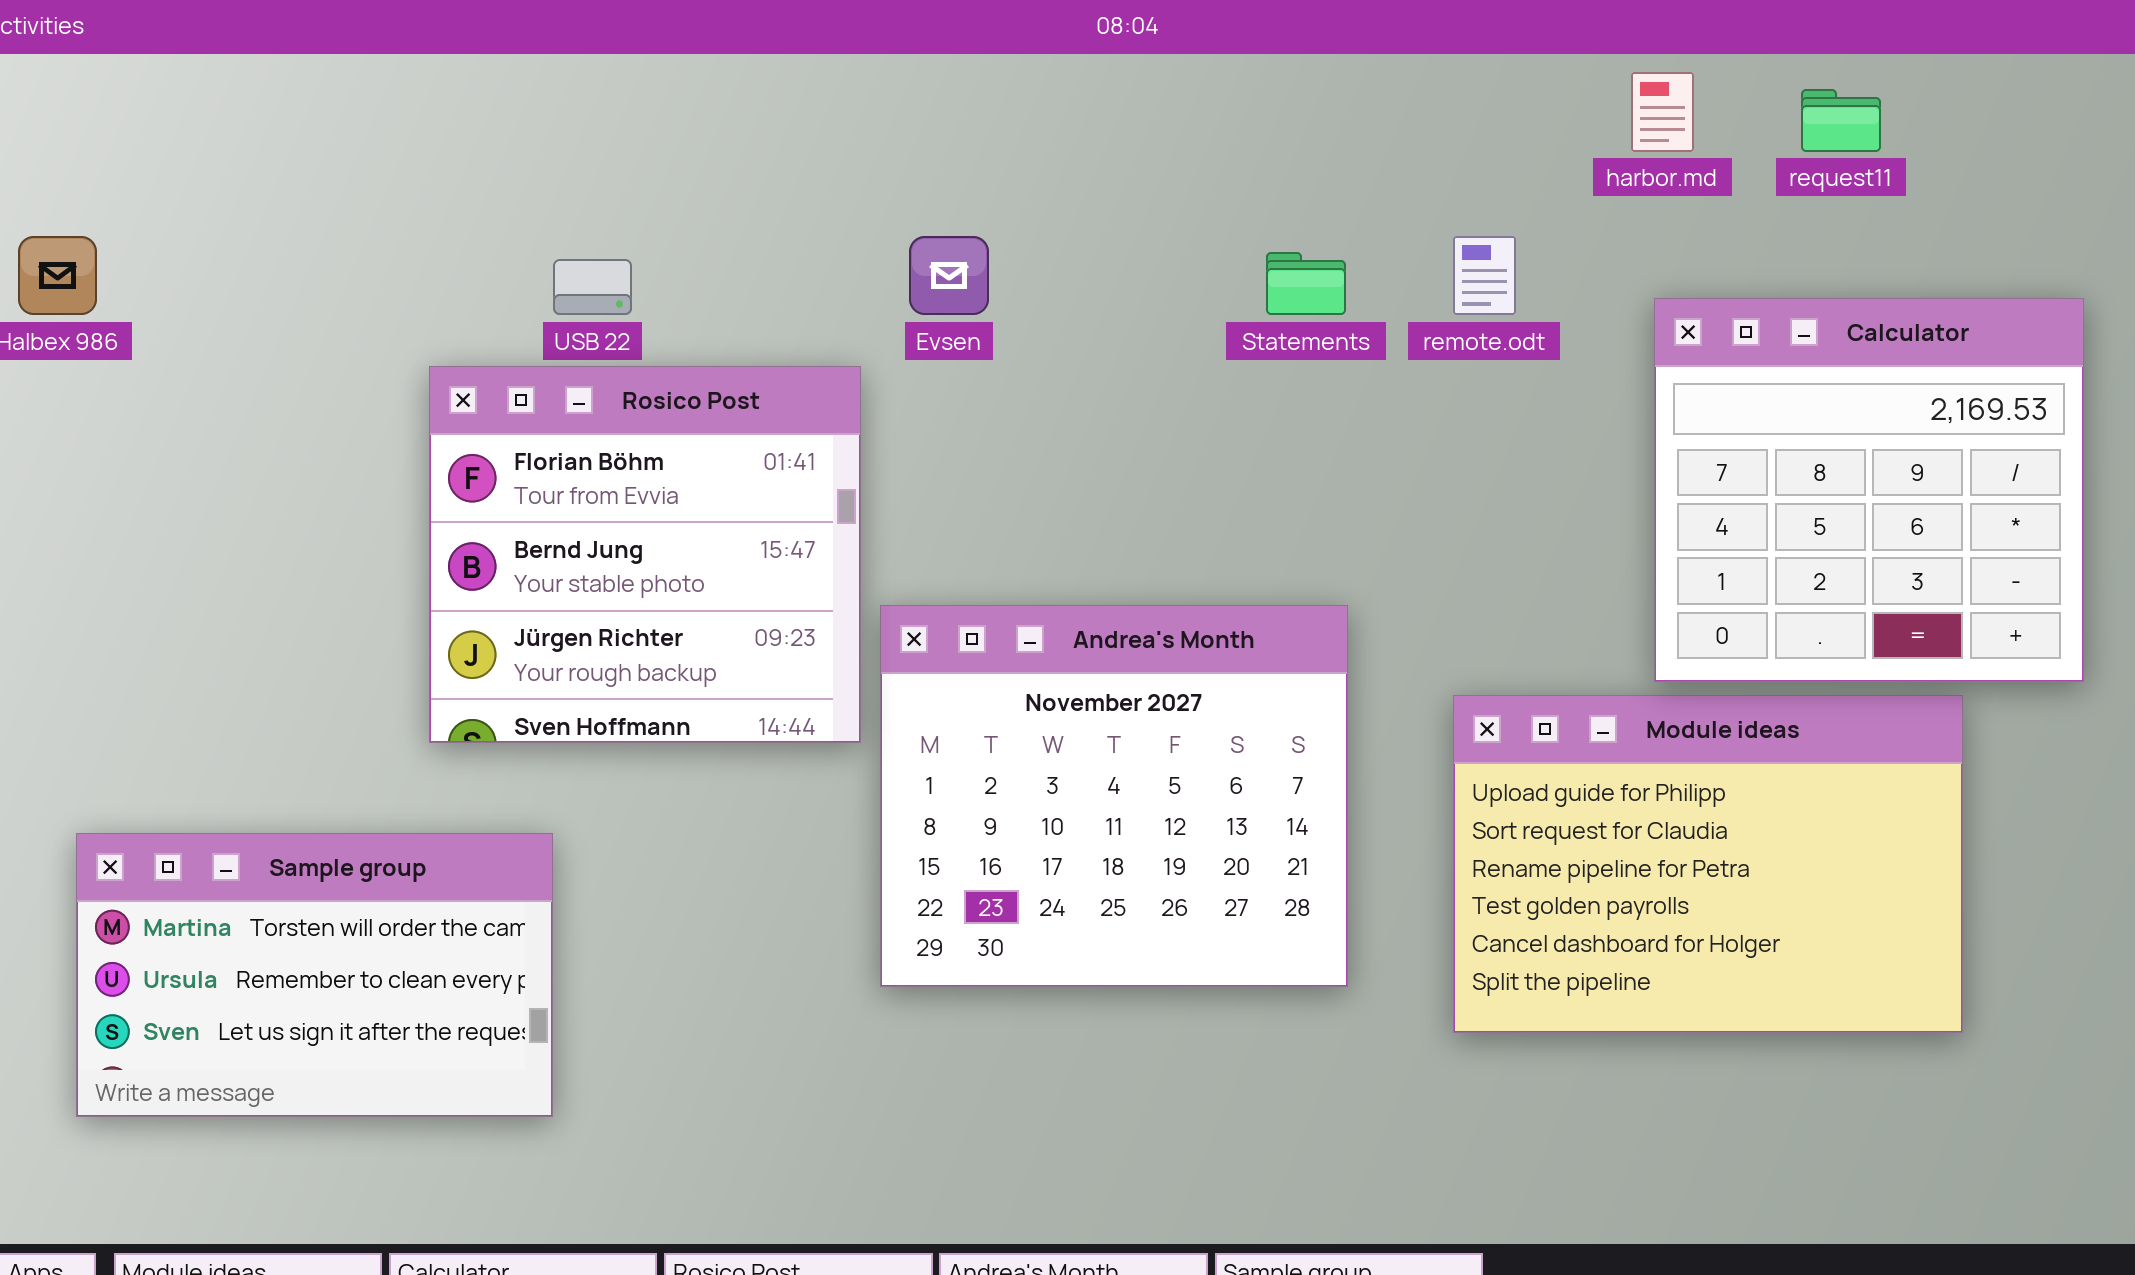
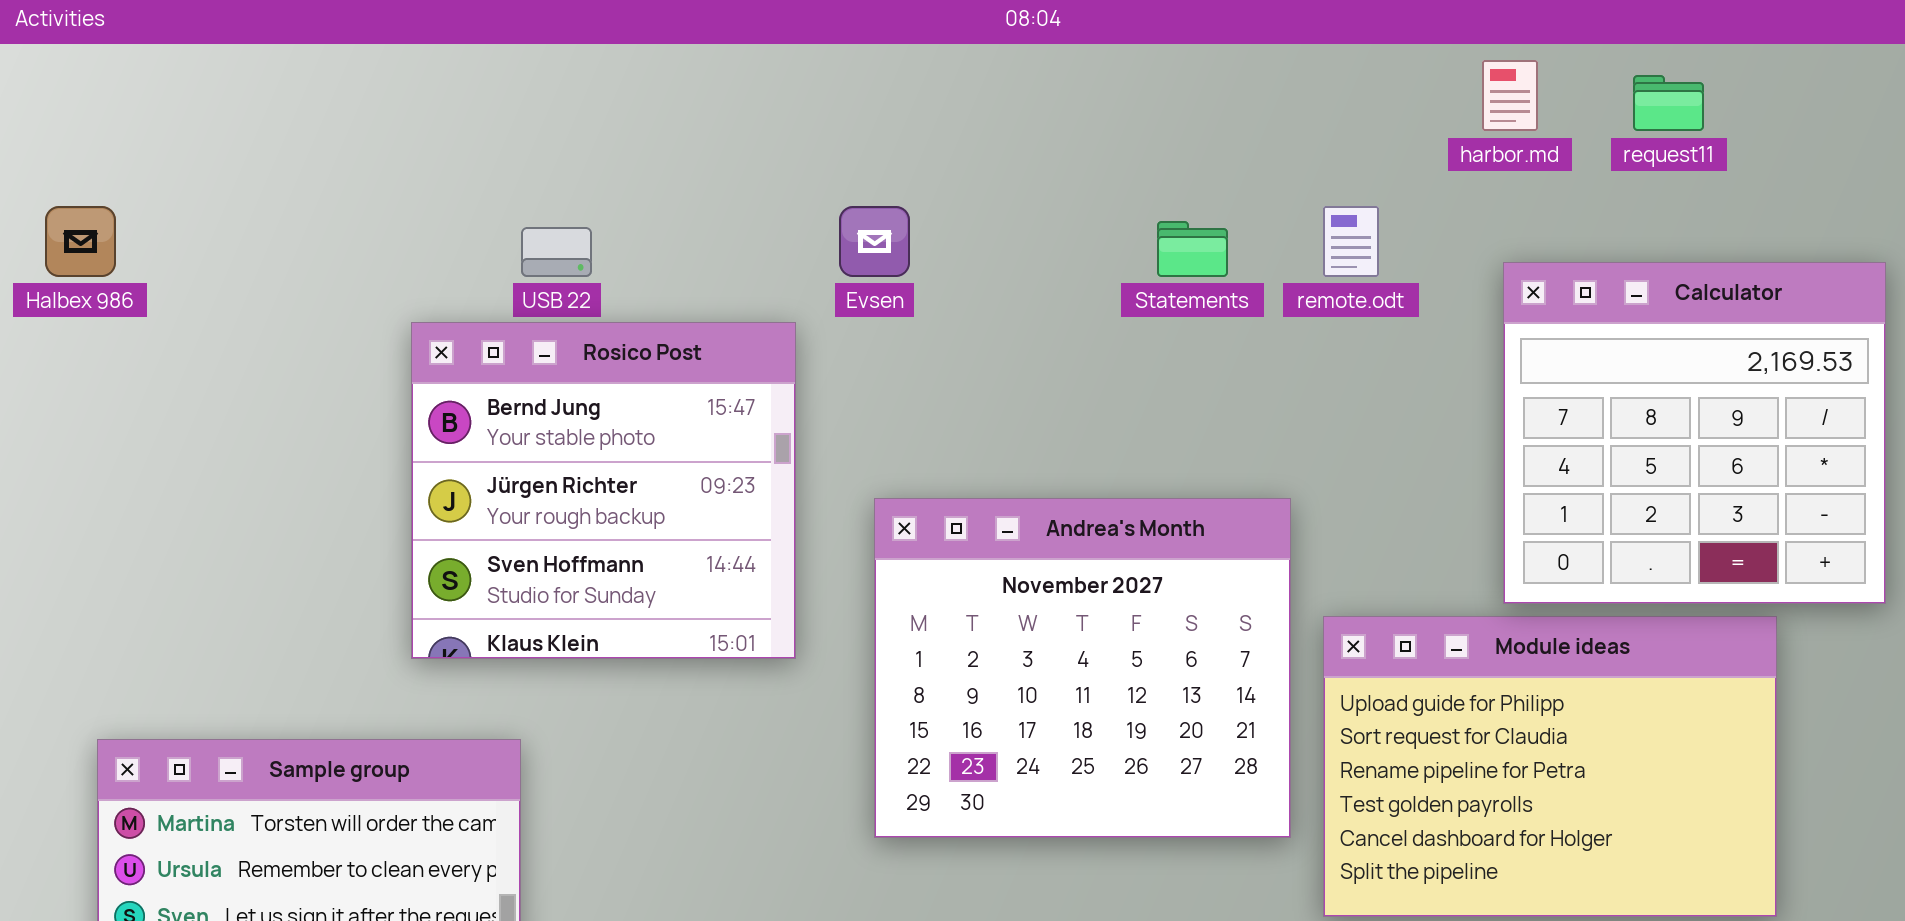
Rosico Post: [429,366,861,743] -> [411,322,796,659], scrolled down 1 row
Andrea's Month: [880,605,1348,987] -> [874,498,1291,838], moved

